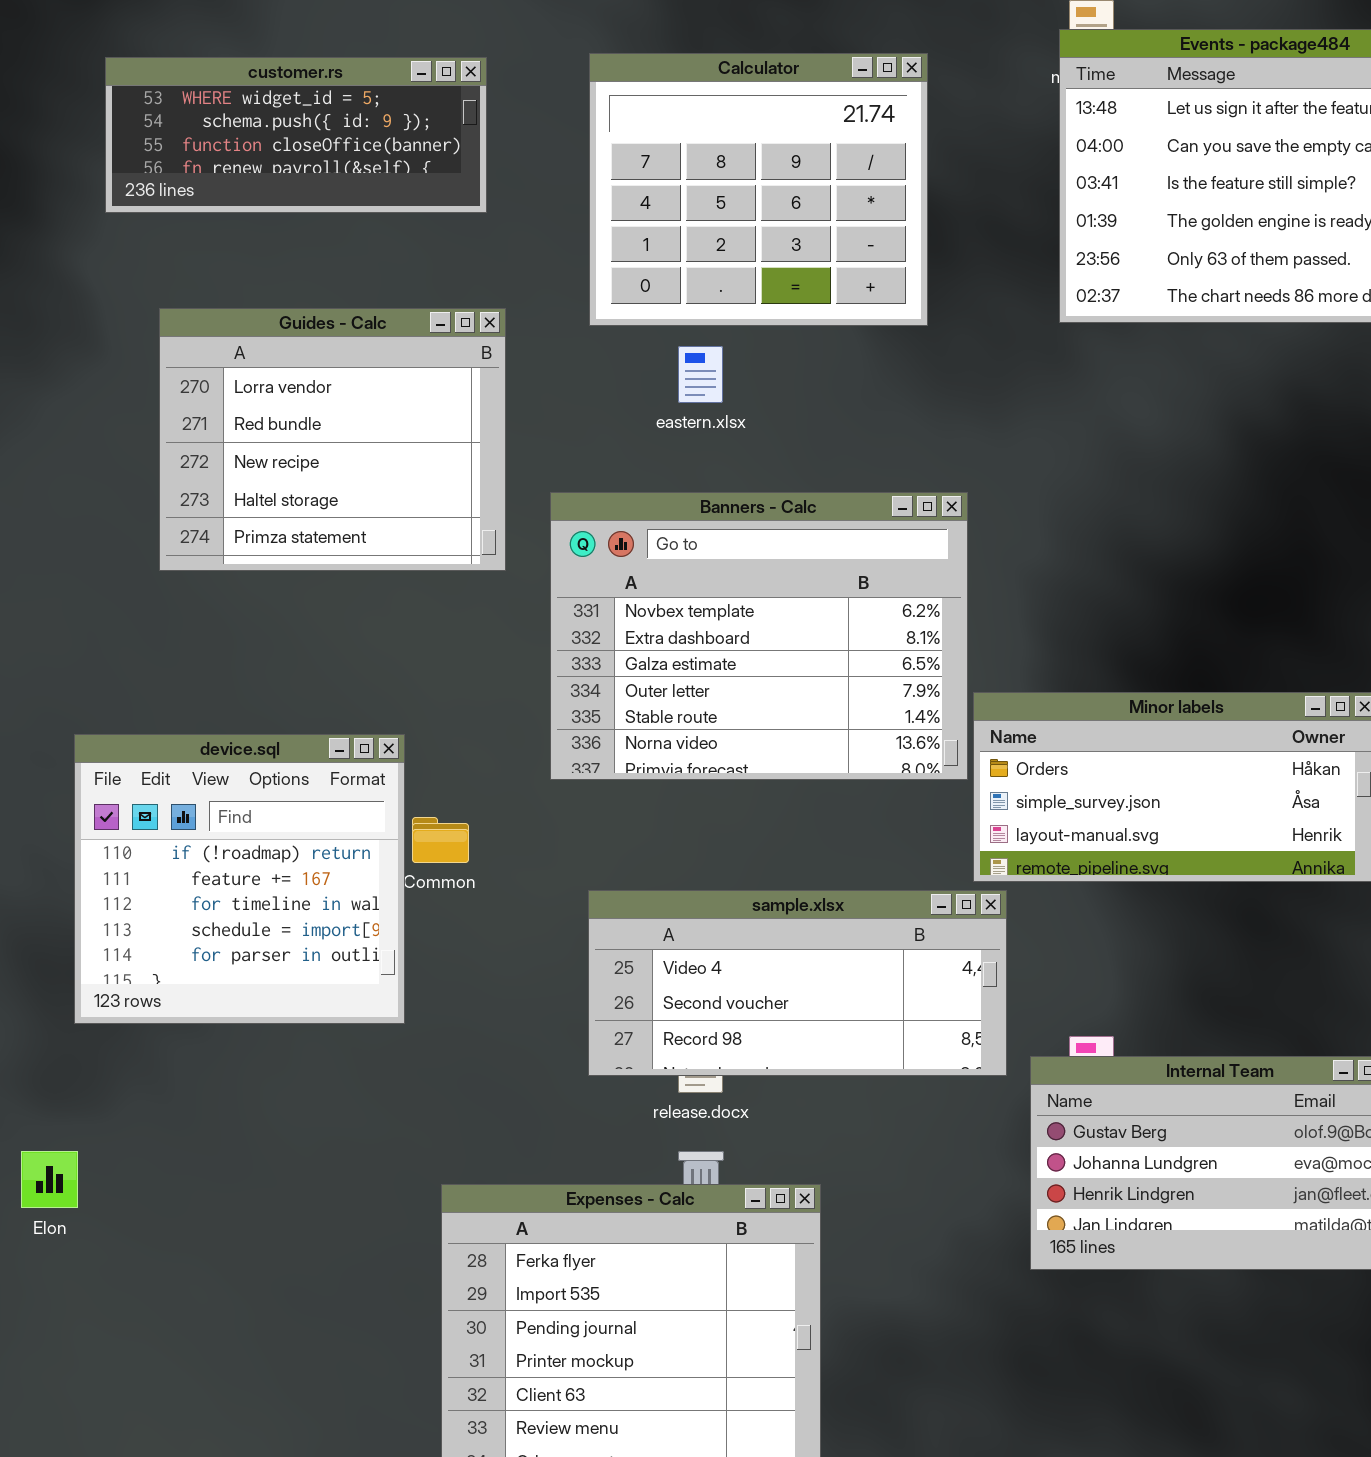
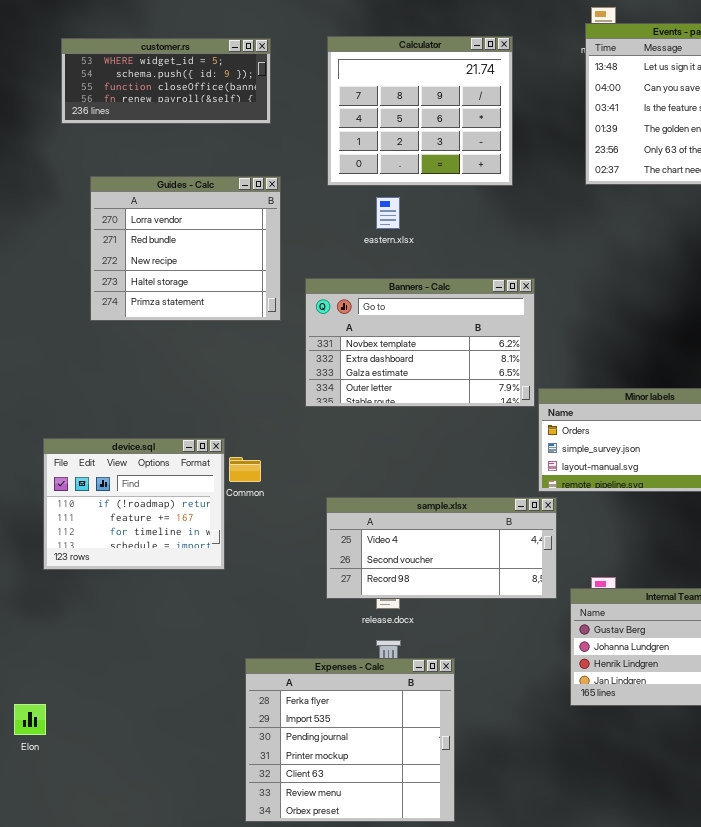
Banners - Calc: [550,492,968,780] -> [305,278,535,407], resized
device.sql: [74,734,405,1024] -> [43,438,225,570], resized
Elon: [21,1151,78,1208] -> [14,704,46,735], moved

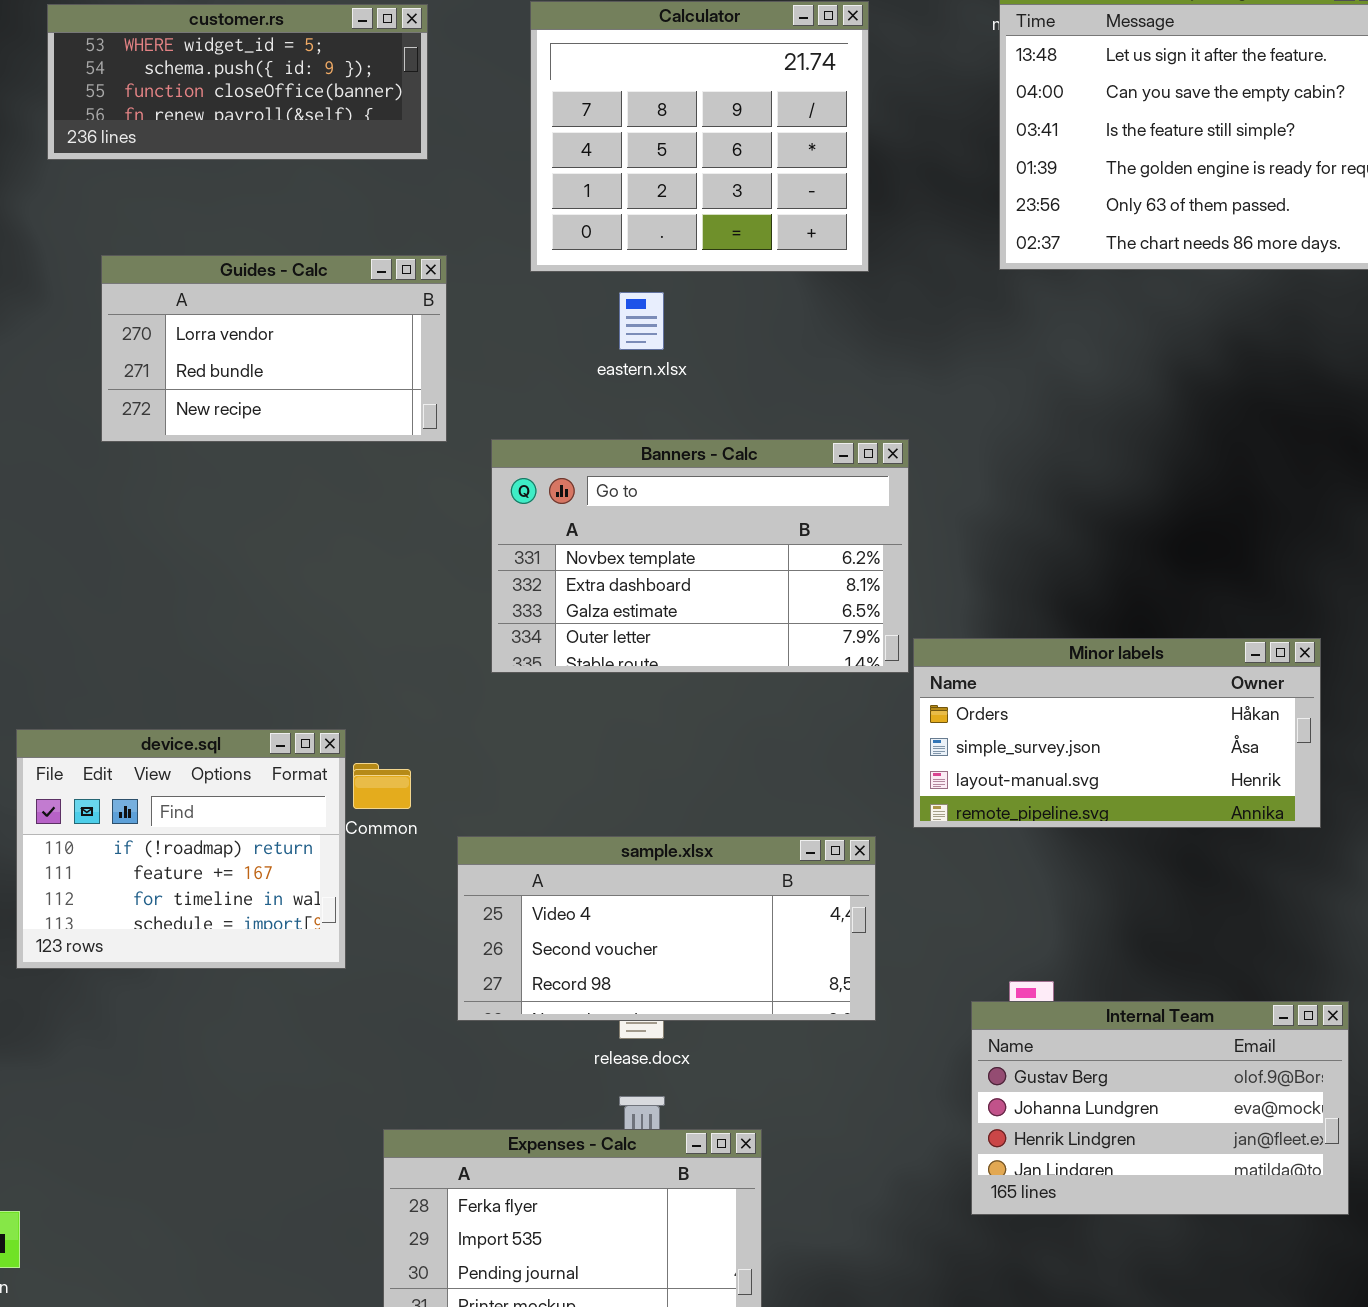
Guides - Calc: [90,176,281,321] -> [101,255,447,442], resized
sample.xlsx: [326,497,557,599] -> [457,836,876,1021], moved

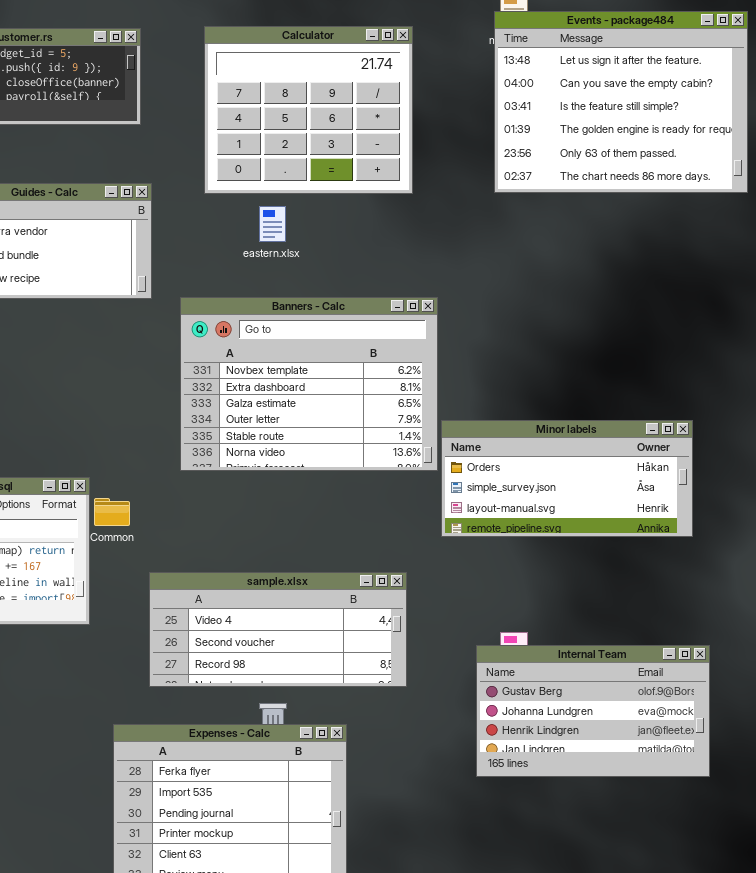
Banners - Calc: [491,439,909,673] -> [180,297,438,471], resized
sample.xlsx: [457,836,876,1021] -> [149,572,407,687], moved

